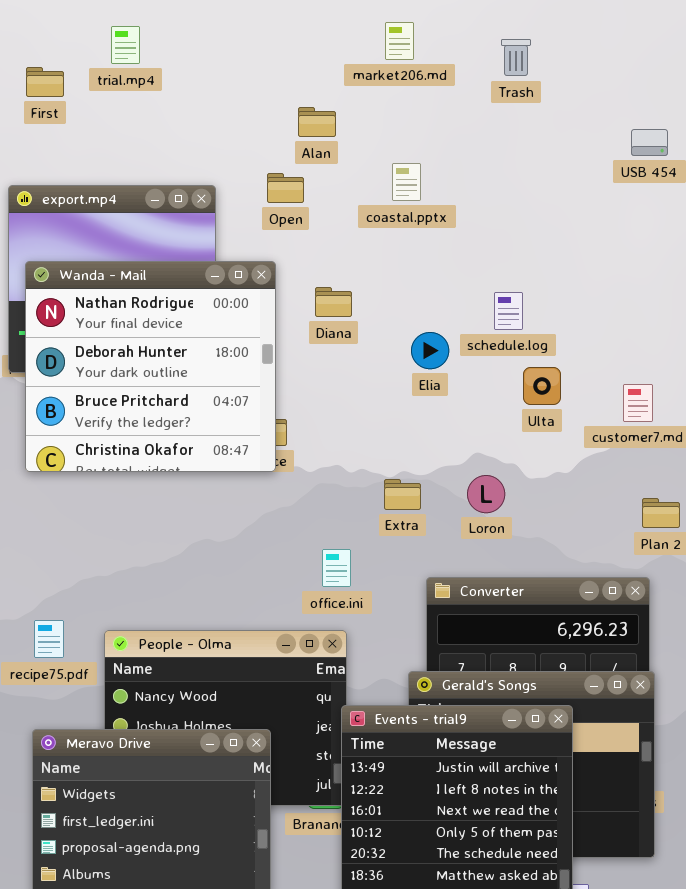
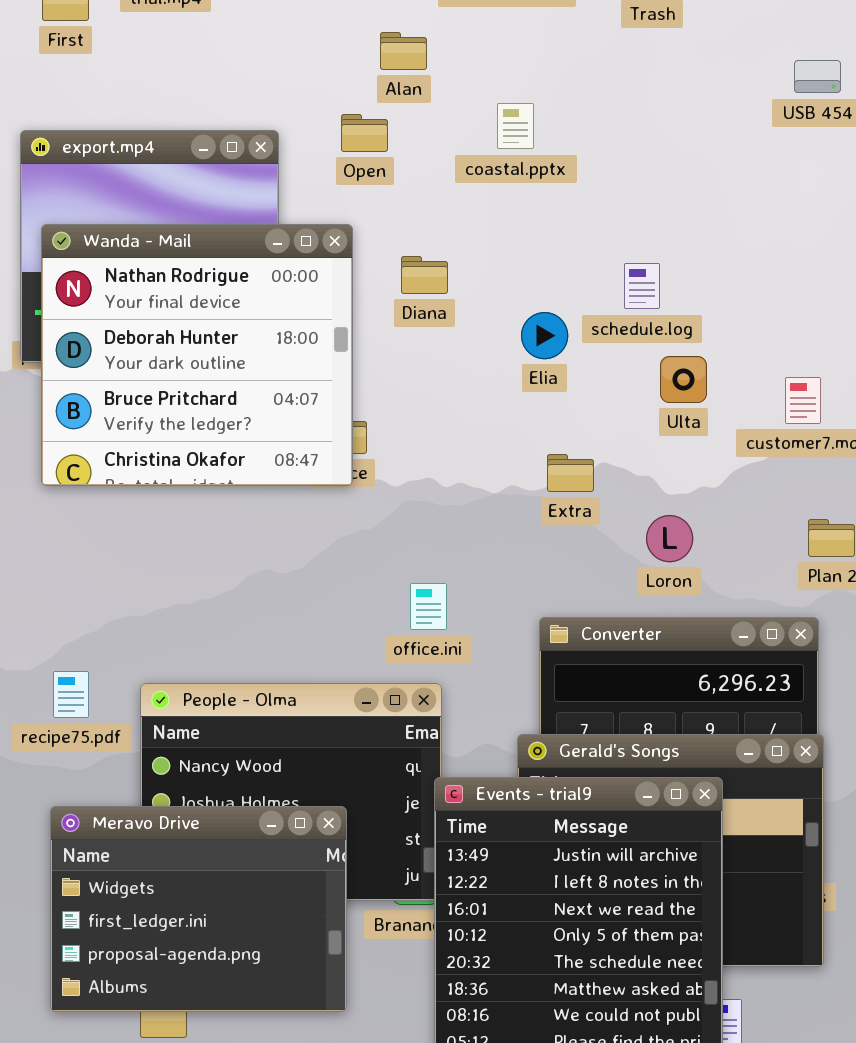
Loron: [467,475,505,513] -> [646,515,693,562], moved
Extra: [384,479,421,510] -> [547,454,594,492], moved

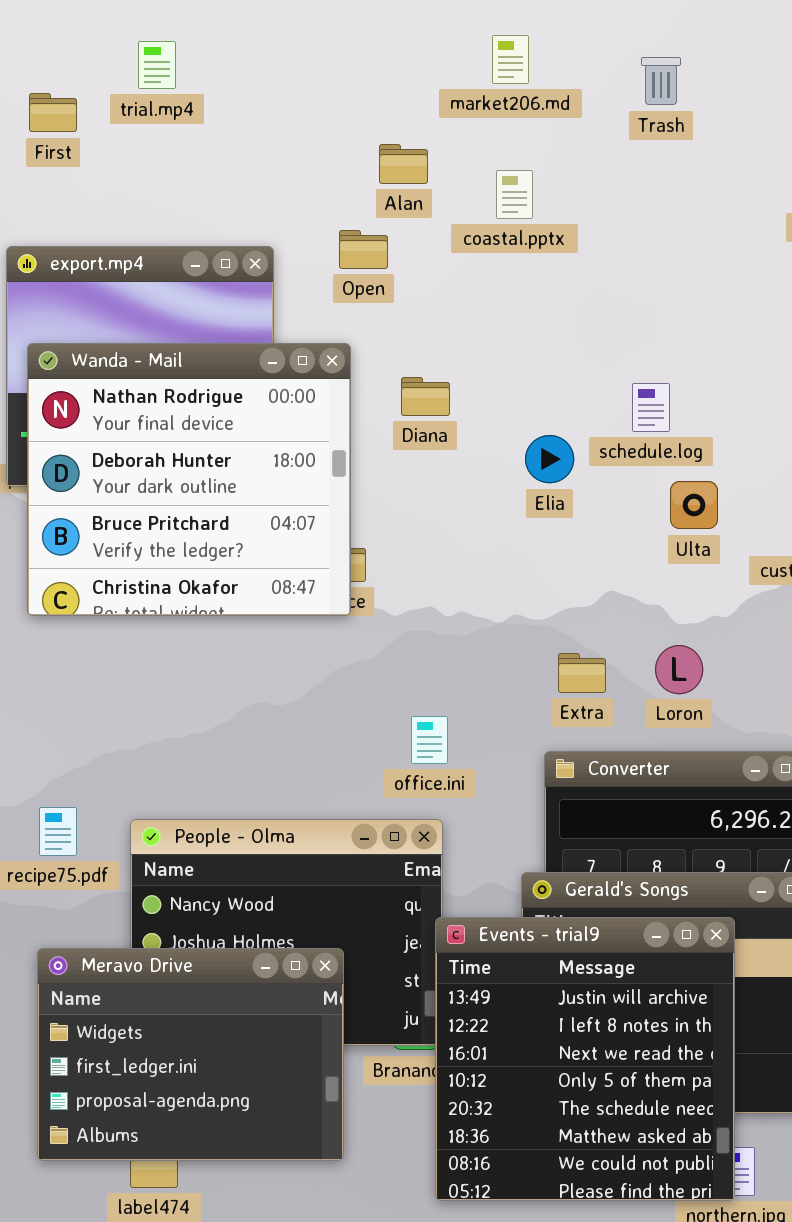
coastal.pptx: [497,103,534,149] -> [496,170,533,219], moved
Extra: [547,454,594,492] -> [558,653,606,693], moved

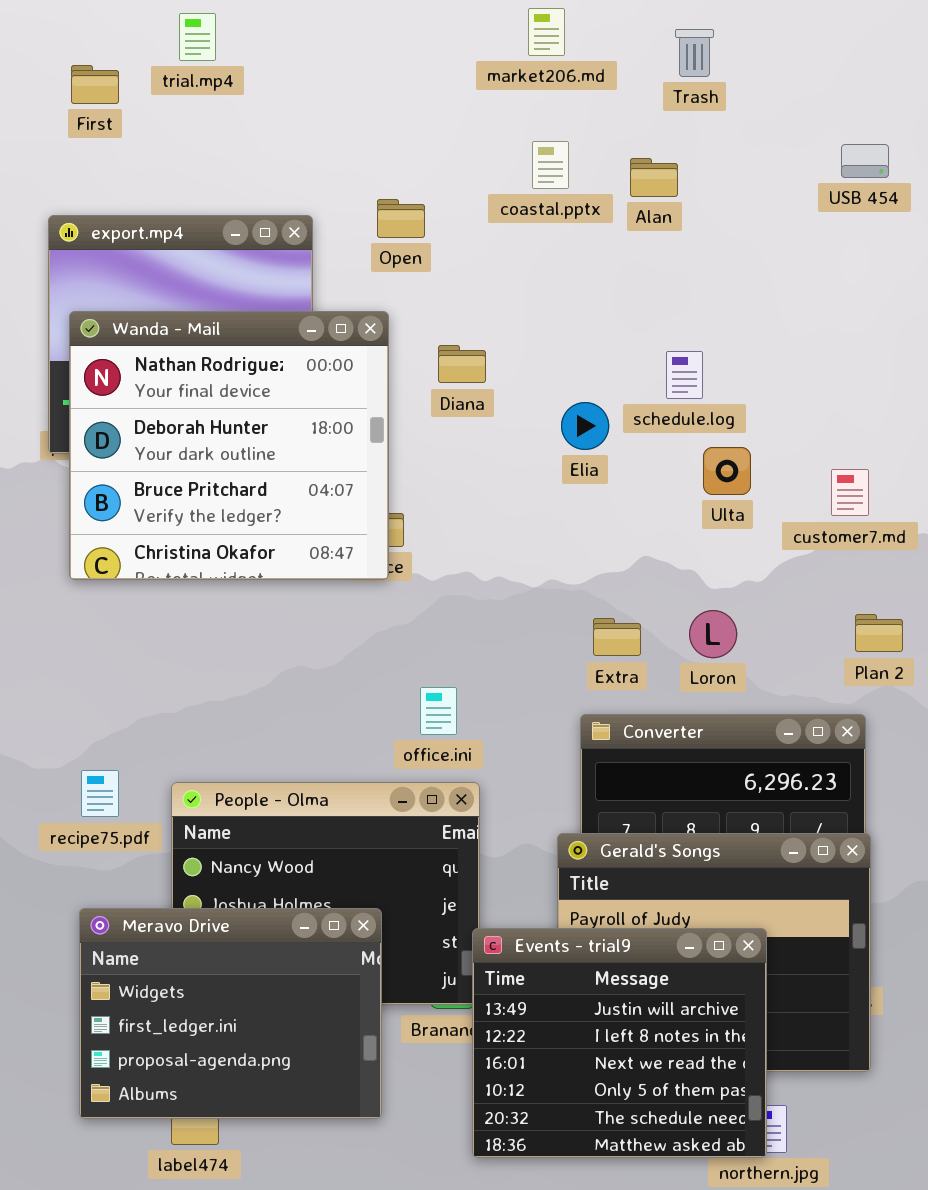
Alan: [379,144,428,184] -> [630,158,678,197], moved
office.ini: [411,716,448,764] -> [420,687,457,735], moved
Events - trial9: [435,917,735,1201] -> [472,928,767,1158], resized

